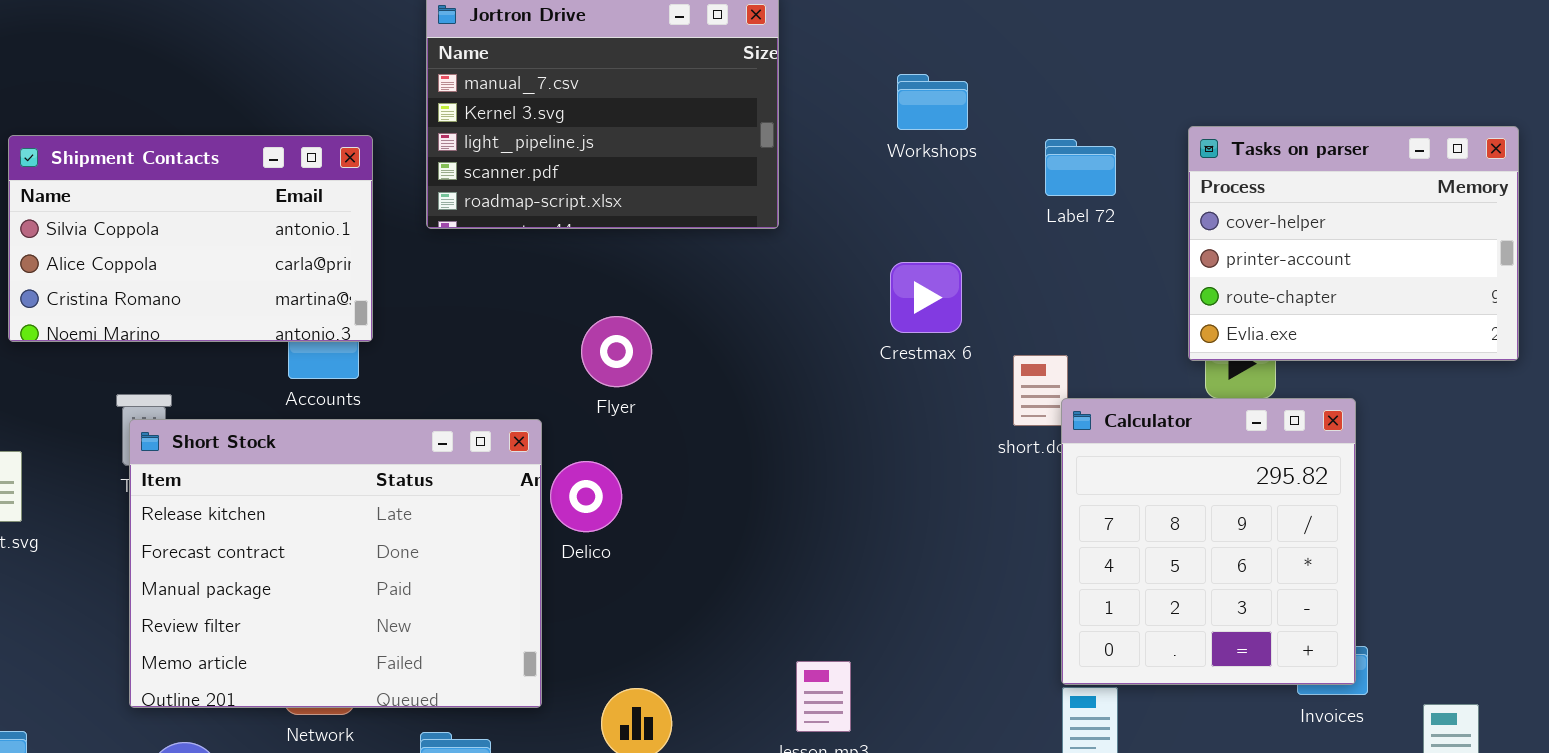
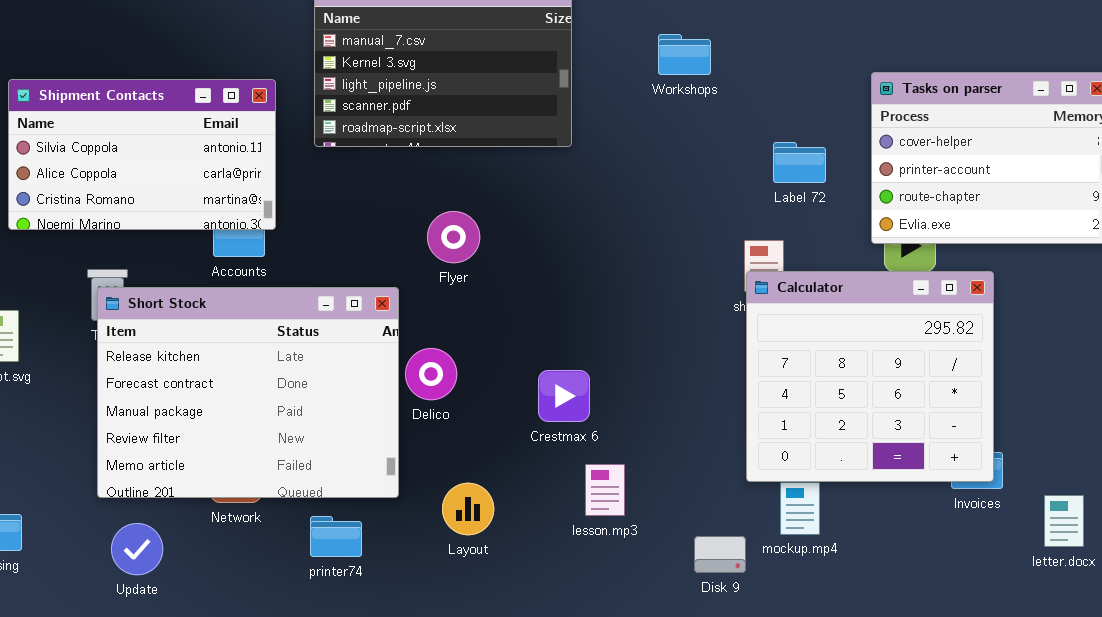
Label 72: [1045,139,1116,196] -> [773,142,826,183], moved
Crestmax 6: [890,262,962,333] -> [538,370,590,422], moved
Calculator: [1061,398,1356,685] -> [746,271,994,482], resized
Delico: [550,461,622,532] -> [405,348,457,400], moved

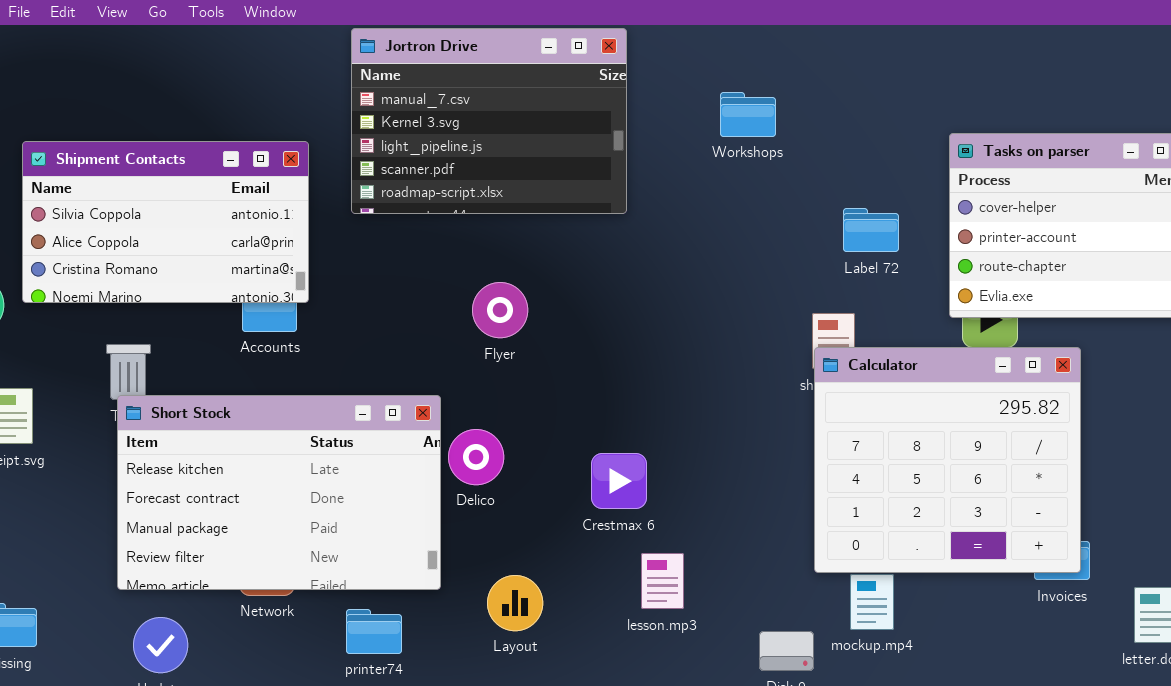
Short Stock: [97,287,399,498] -> [117,395,441,590], resized

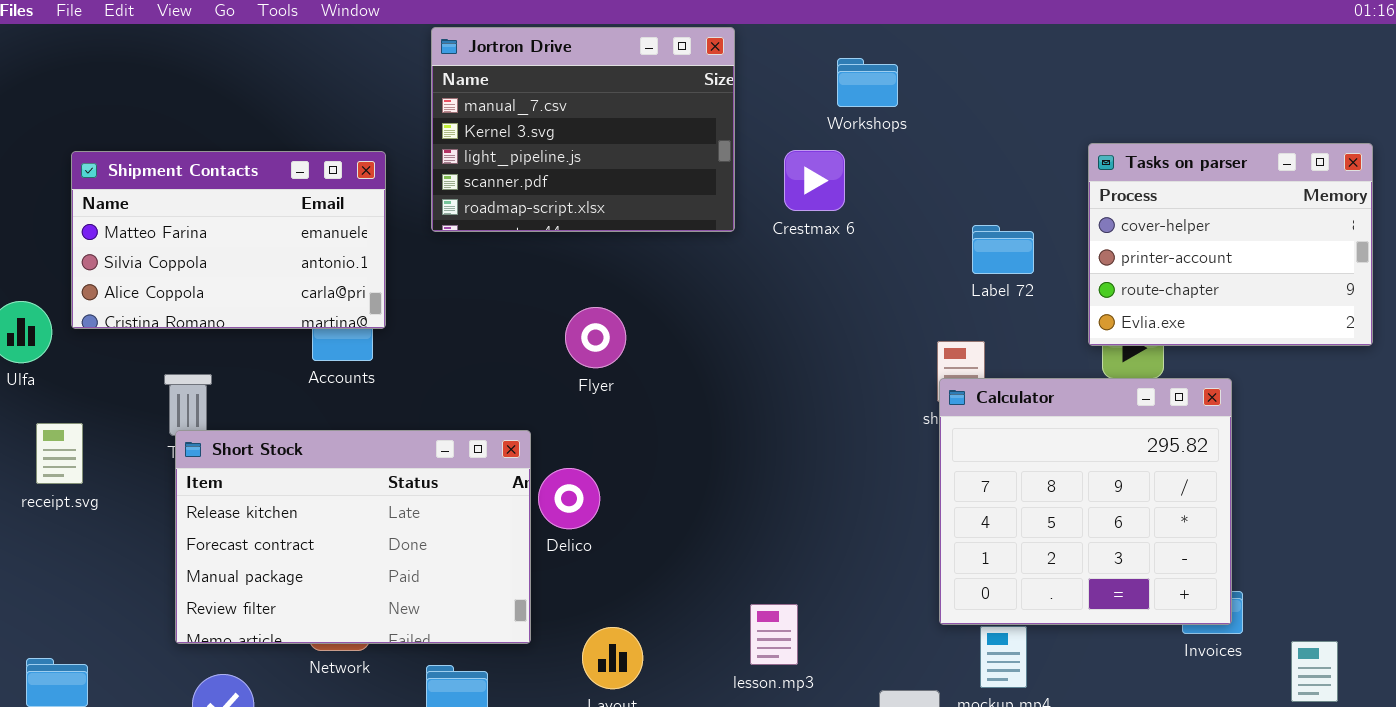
Workshops: [720,92,776,137] -> [837,58,898,107], moved
Shipment Contacts: [22,141,309,303] -> [71,151,386,329], scrolled up 1 row
Crestmax 6: [591,453,647,509] -> [784,150,845,211], moved

